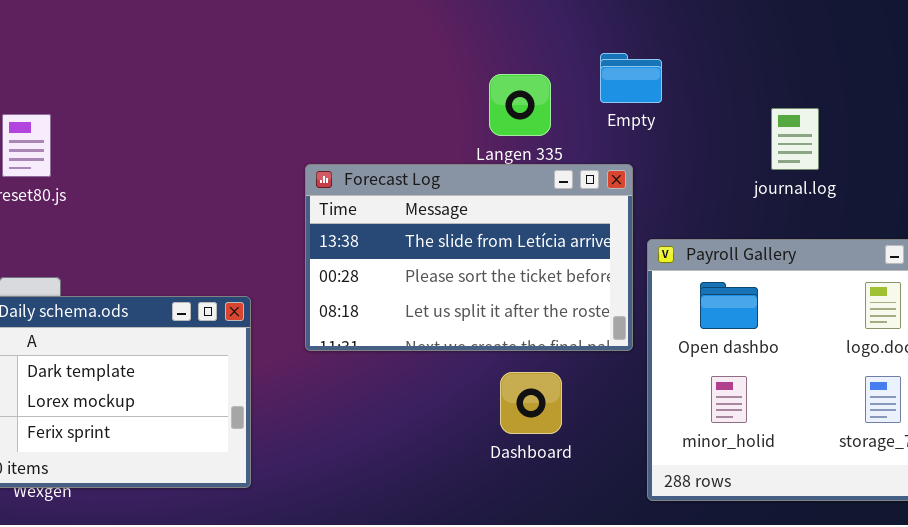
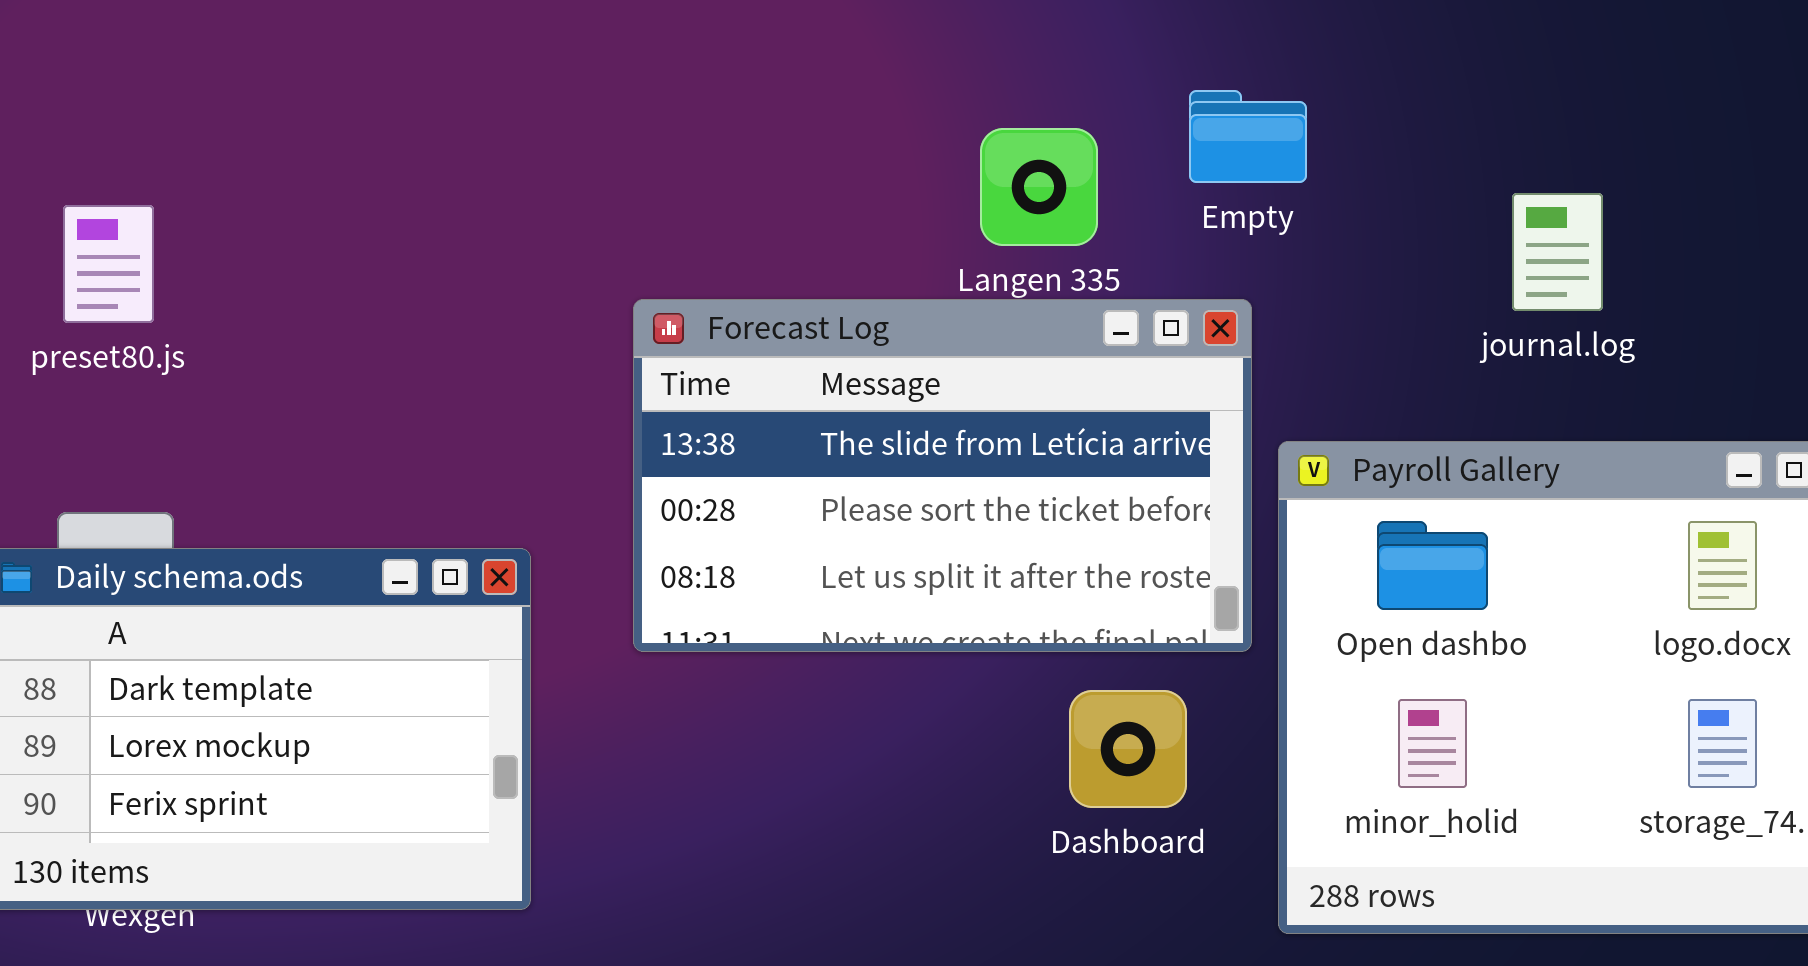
Dashboard: [500,372,562,434] -> [1069,690,1187,808], moved

